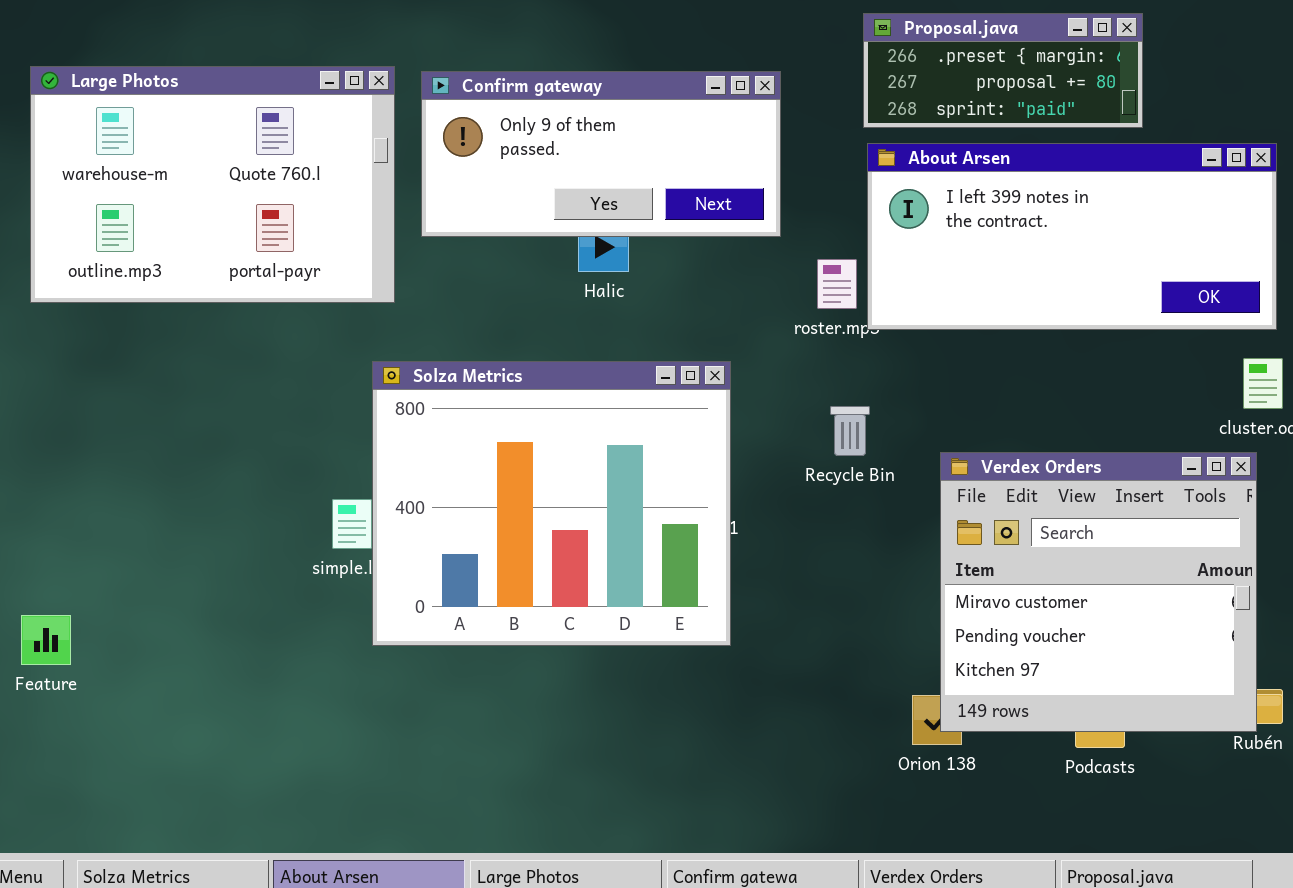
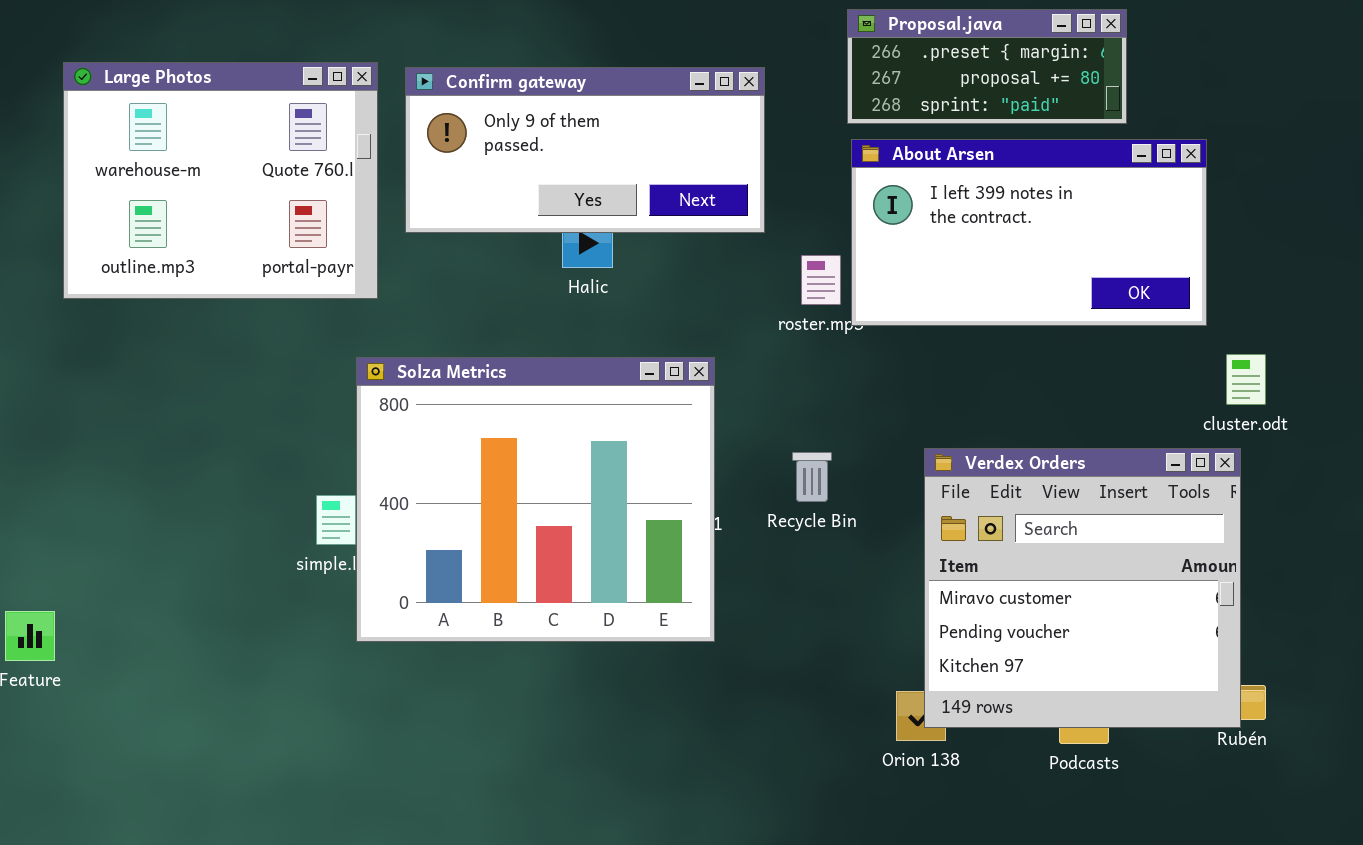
Large Photos: [30,66,395,303] -> [63,62,378,299], resized
About Arsen: [867,143,1277,330] -> [851,139,1207,326], resized
Recycle Bin: [830,406,870,456] -> [792,452,832,502], moved

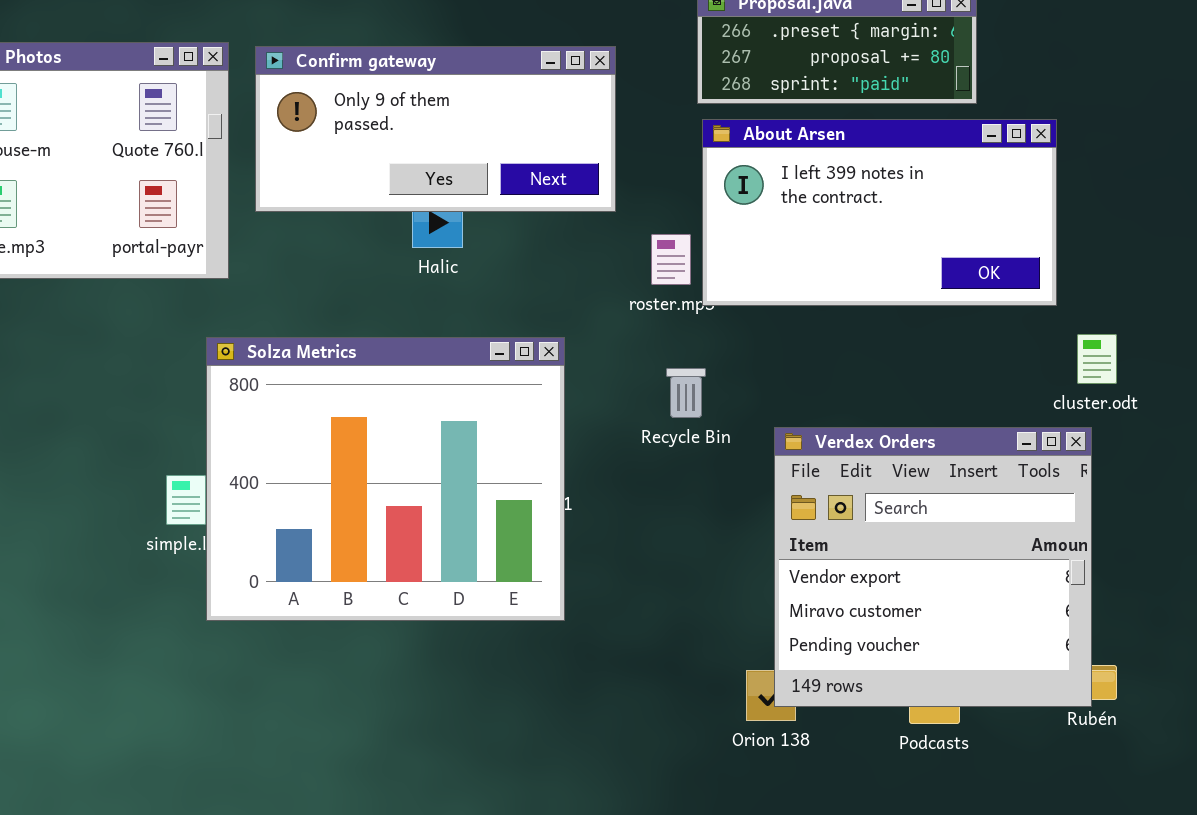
Verdex Orders: [924,448,1241,728] -> [774,427,1092,707], scrolled up 1 row
Recycle Bin: [792,452,832,502] -> [666,368,706,418], moved

